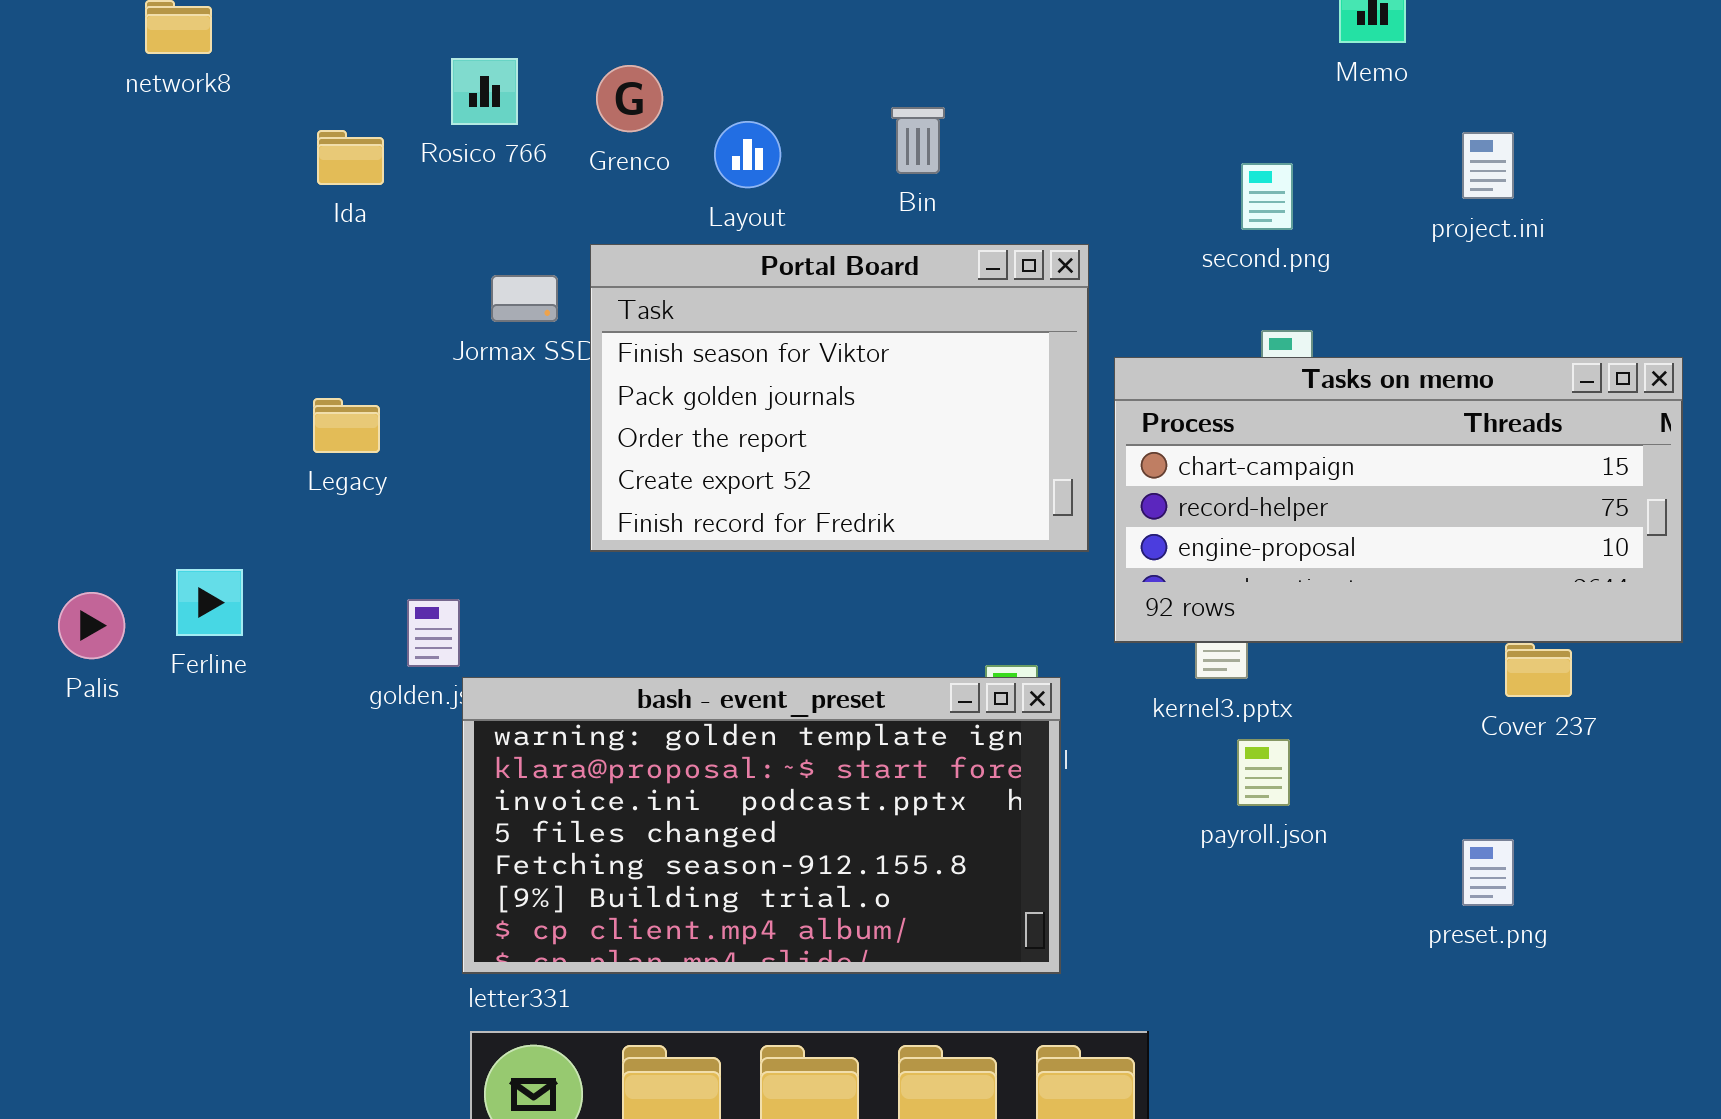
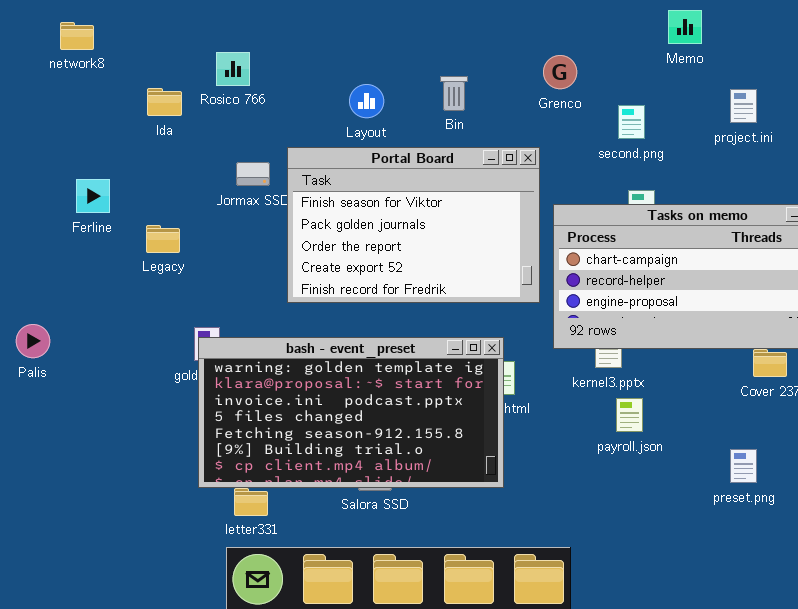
Grenco: [596,65,663,132] -> [543,55,577,89], moved
Ferline: [176,569,243,636] -> [76,179,110,213], moved
bash - event_preset: [462,677,1061,974] -> [198,337,504,488], moved

